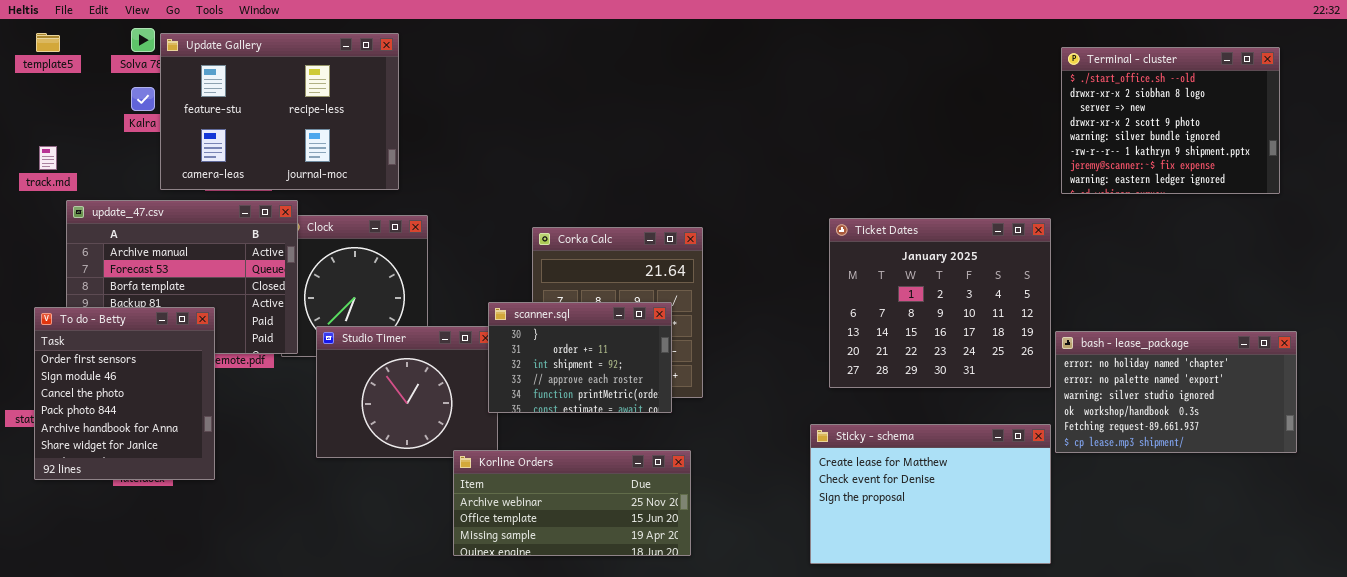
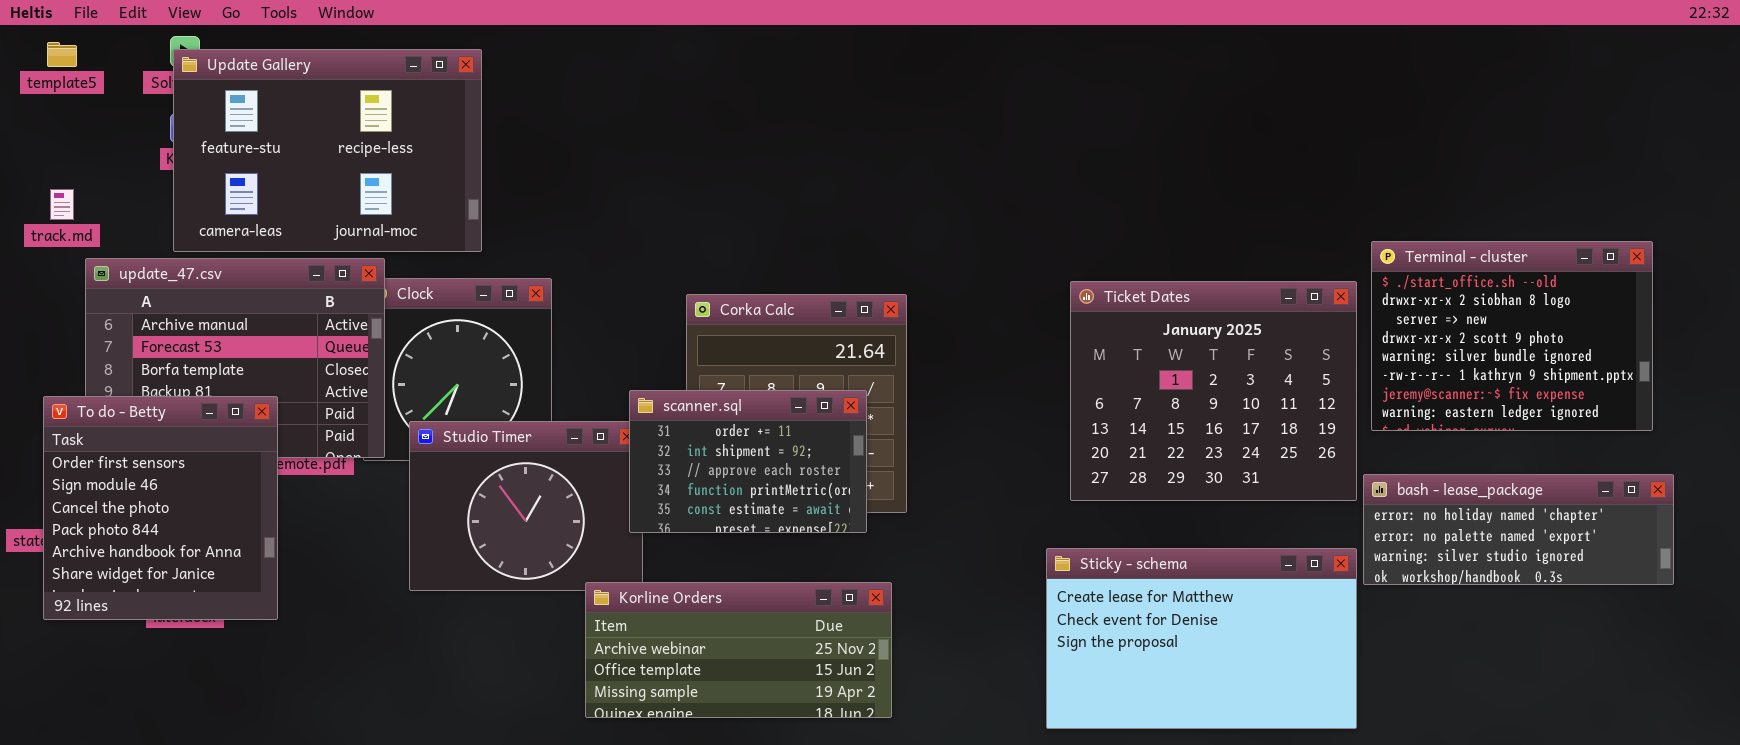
Update Gallery: [160,33,399,190] -> [173,49,482,252], moved
Terminal - cluster: [1061,47,1280,194] -> [1371,241,1653,431], moved
scanner.sql: [488,302,672,413] -> [629,390,867,533], scrolled down 1 row
bash - lease_package: [1055,331,1297,453] -> [1363,474,1674,585], resized

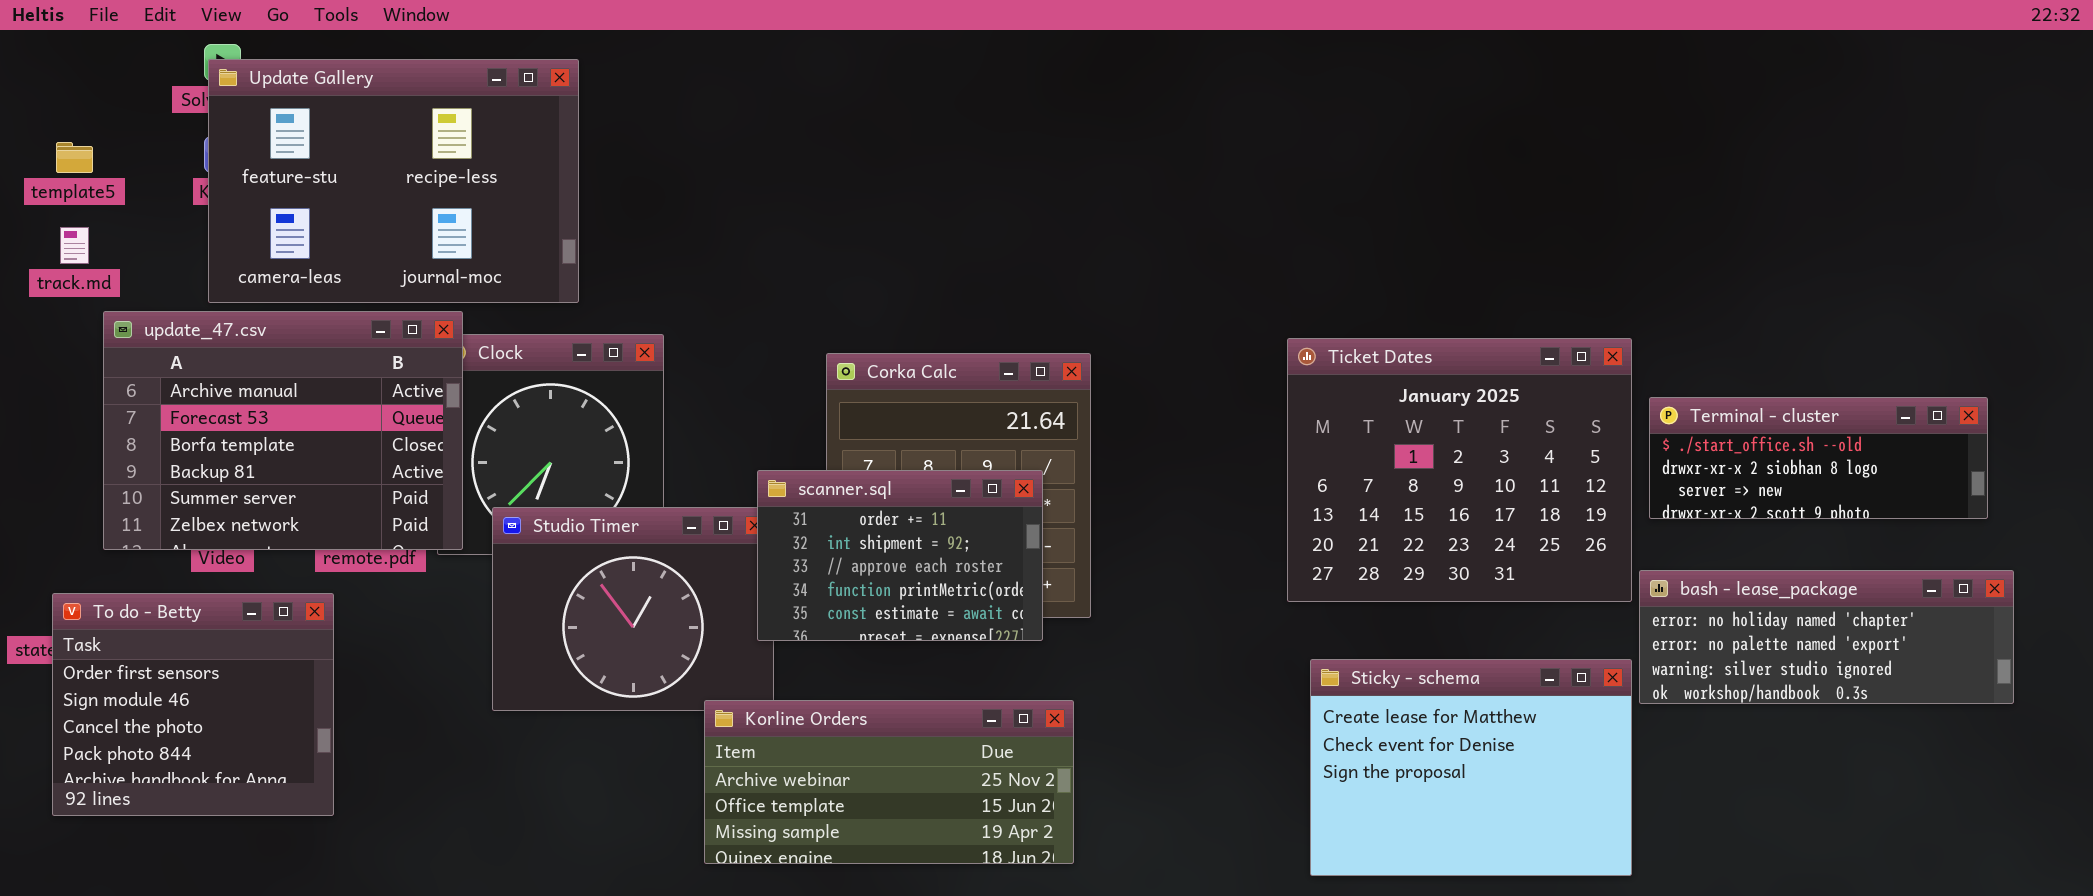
template5: [47,42,77,67] -> [56,142,93,173], moved
Terminal - cluster: [1371,241,1653,431] -> [1649,397,1988,519], resized
To do - Betty: [43,396,278,620] -> [52,593,334,816], moved, resized
Sticky - schema: [1046,548,1357,729] -> [1310,659,1632,876], resized

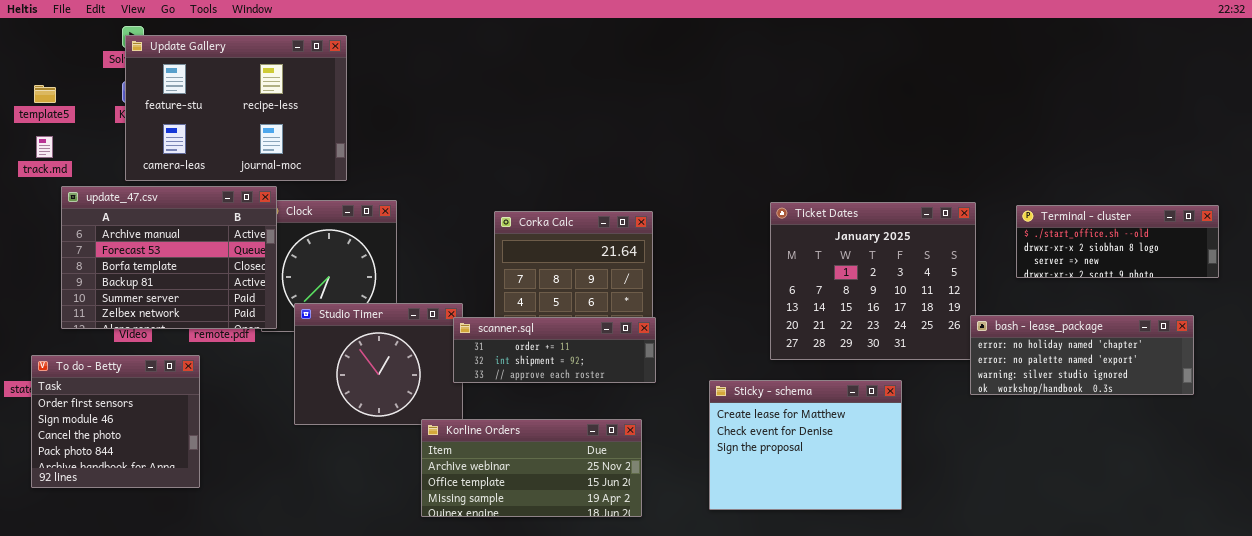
Terminal - cluster: [1649,397,1988,519] -> [1016,205,1219,278], moved
scanner.sql: [757,470,1043,641] -> [453,317,656,383], resized
bash - lease_package: [1639,570,2014,704] -> [970,315,1194,395], moved
Sticky - schema: [1310,659,1632,876] -> [709,380,902,510], moved

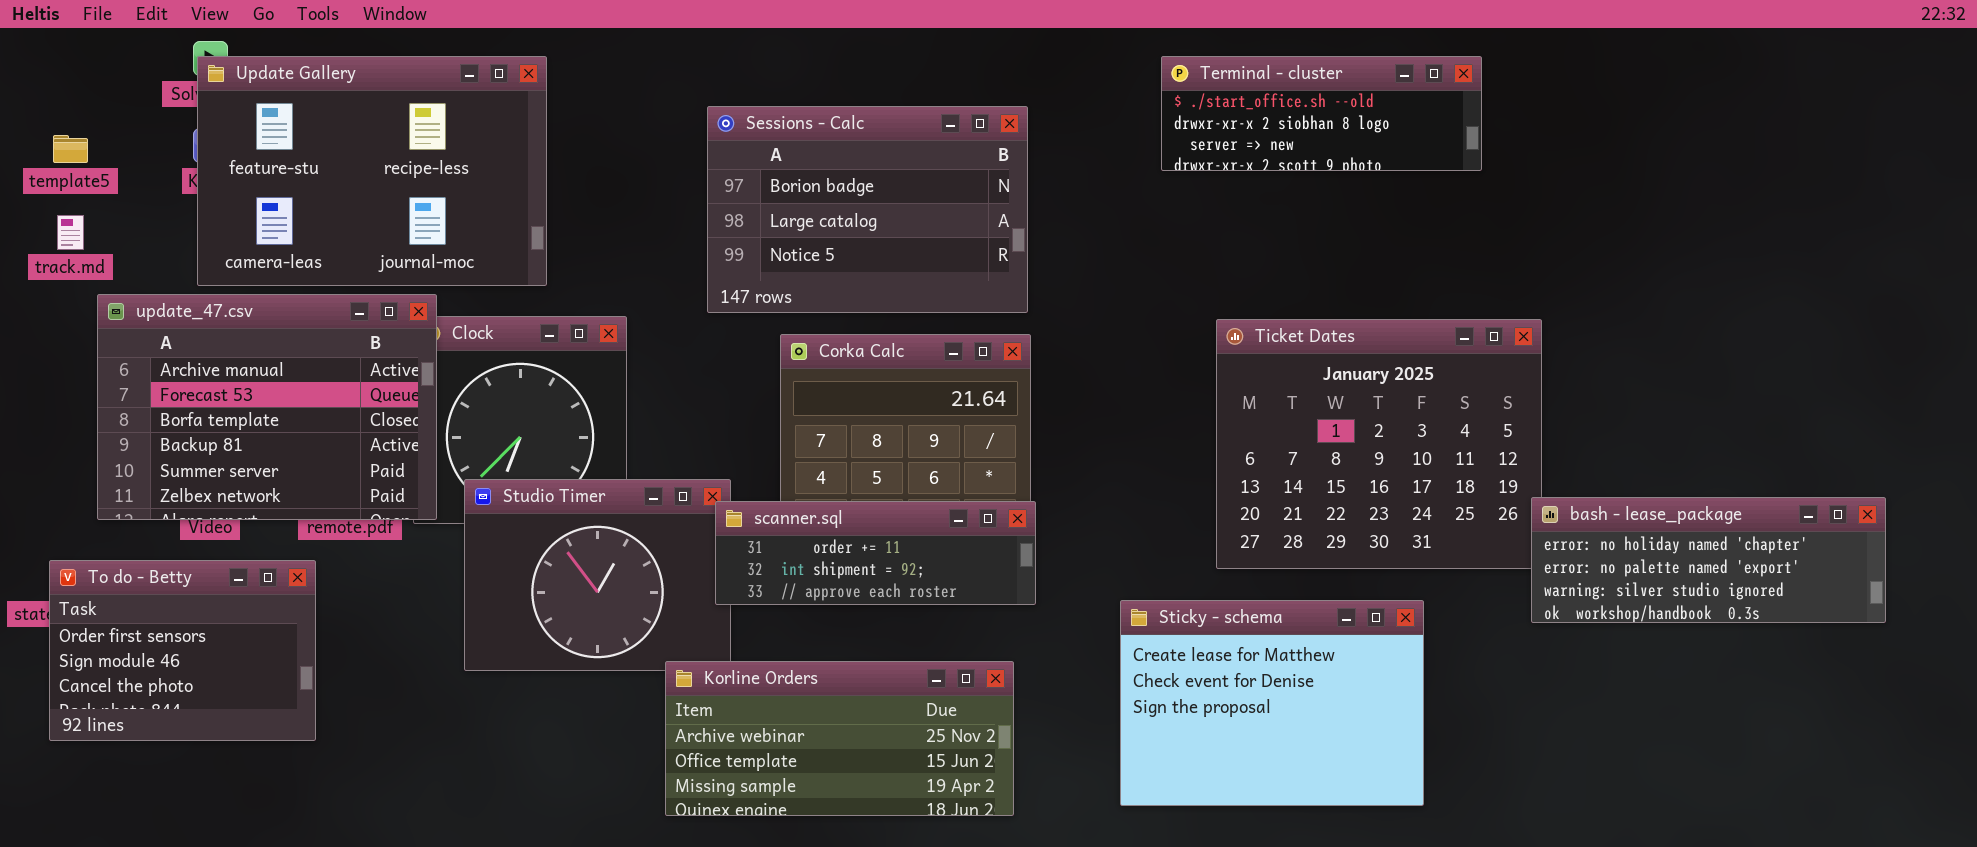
Sessions - Calc: none -> [707,106,1028,313], opened
Terminal - cluster: [1016,205,1219,278] -> [1161,56,1482,171], moved
To do - Betty: [31,355,200,488] -> [49,560,316,741], resized

